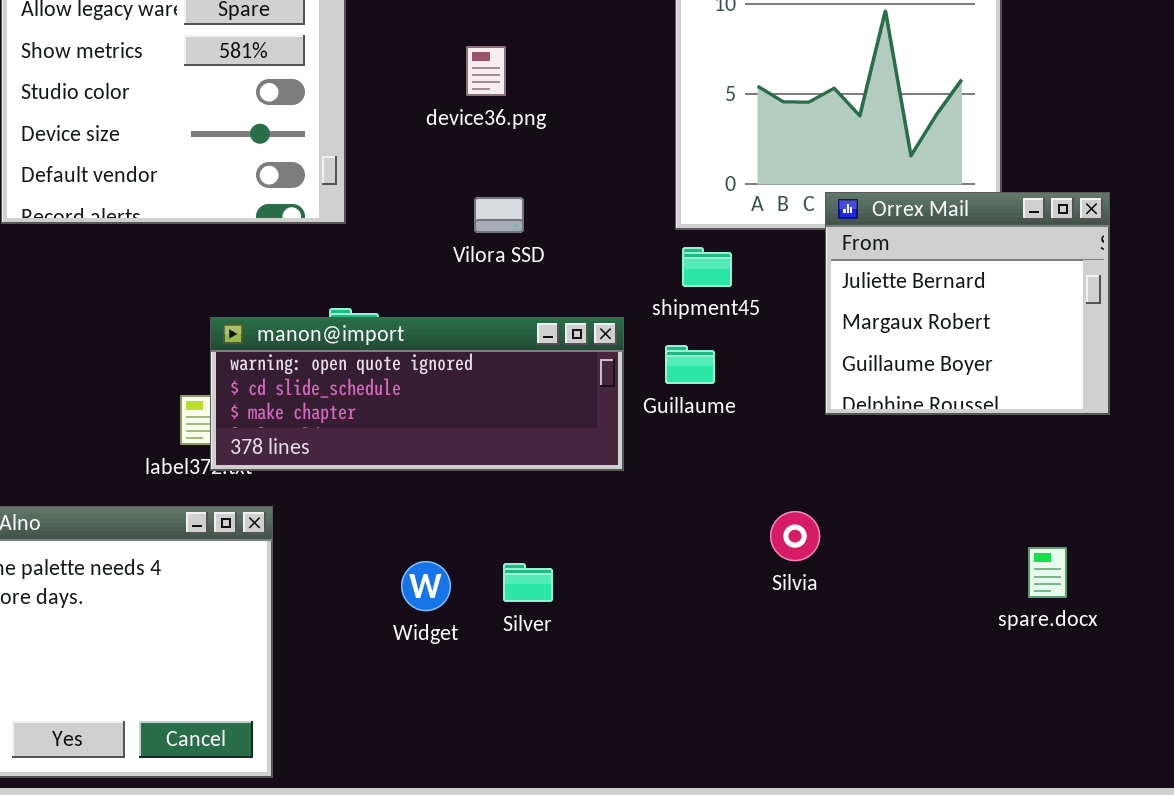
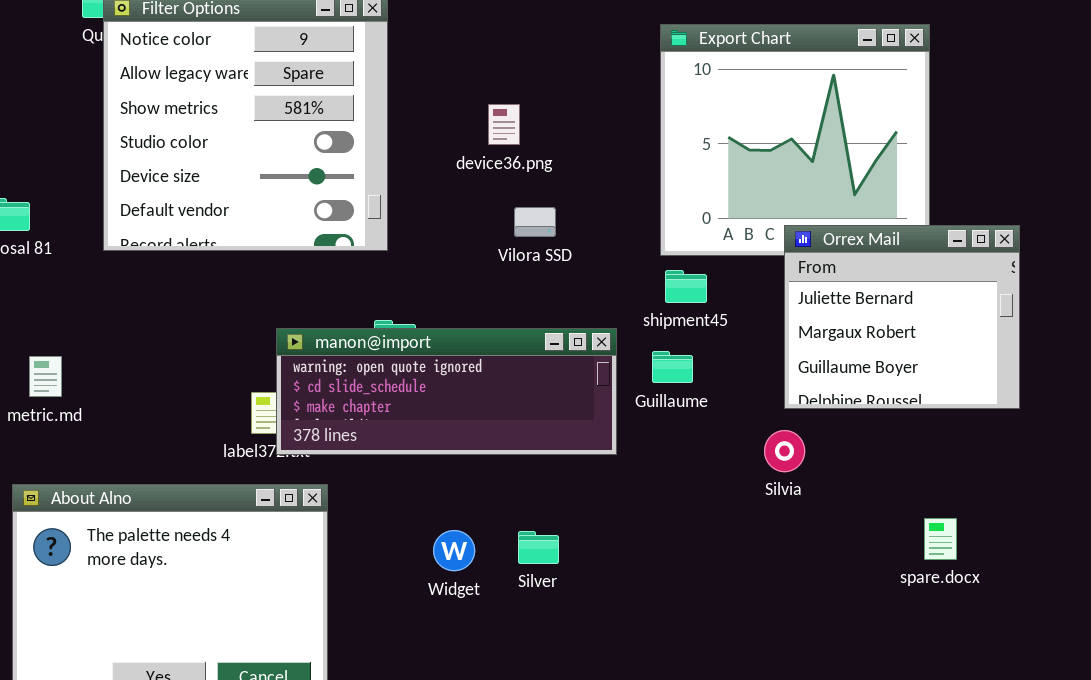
Vilora SSD: [474,197,524,233] -> [514,207,556,237], moved
Silvia: [770,511,820,561] -> [764,430,805,472], moved
spare.docx: [1028,547,1067,598] -> [924,518,957,560], moved

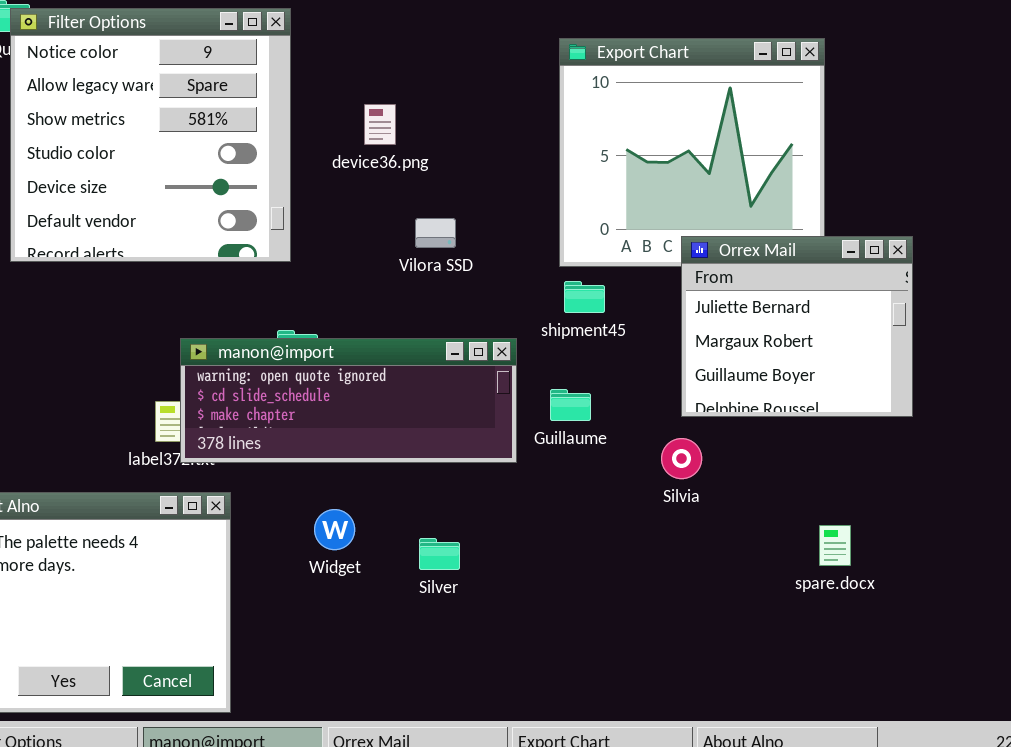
device36.png: [488,104,520,145] -> [364,104,396,145], moved
Guillaume: [652,351,693,383] -> [550,389,591,421], moved
Widget: [433,530,475,571] -> [314,509,355,550], moved

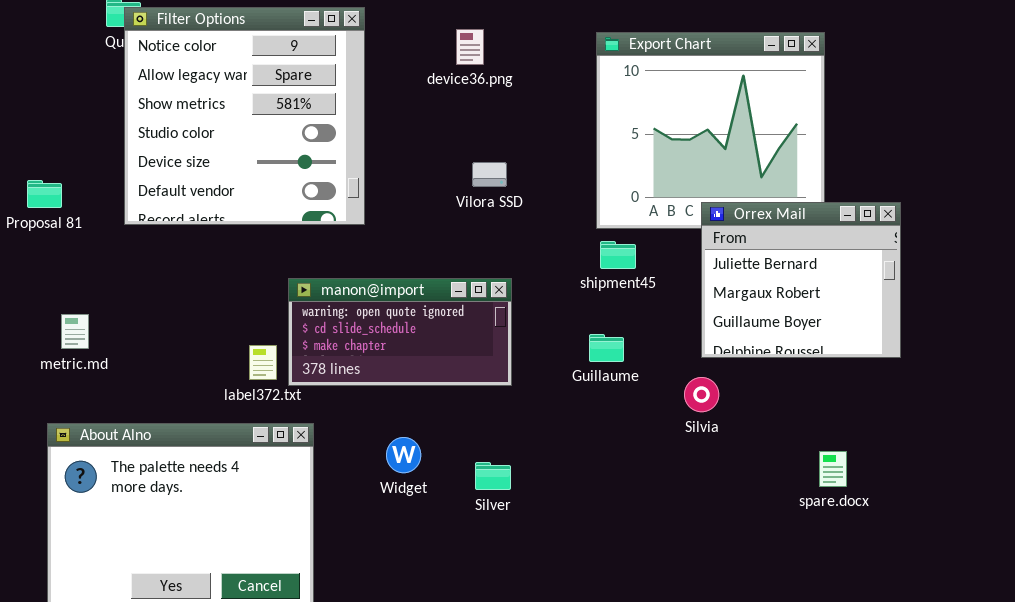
device36.png: [364,104,396,145] -> [456,29,484,65], moved
Vilora SSD: [415,218,456,248] -> [472,162,507,187], moved
manon@import: [180,338,517,463] -> [288,278,512,386], moved, resized

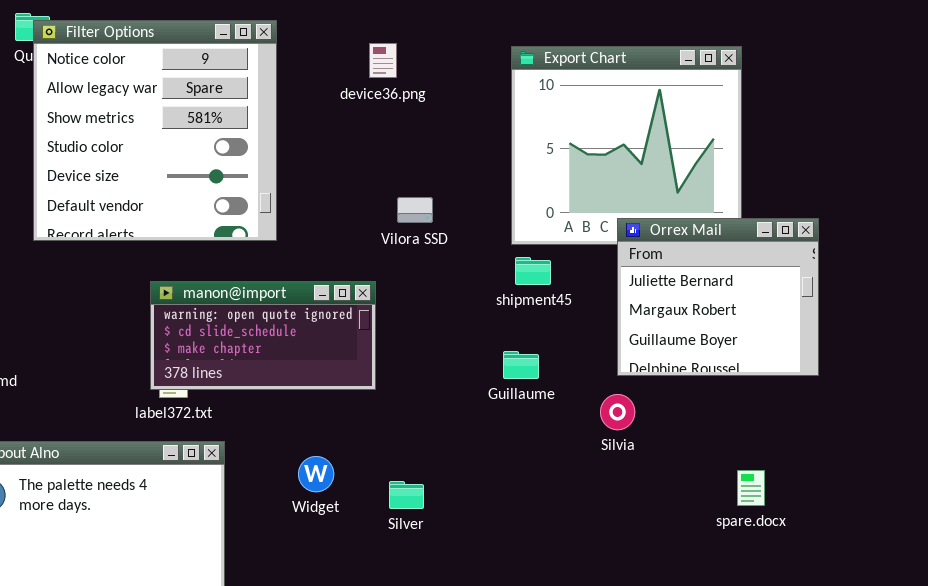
Vilora SSD: [472,162,507,187] -> [397,197,433,223], moved
manon@import: [288,278,512,386] -> [150,281,376,390], moved

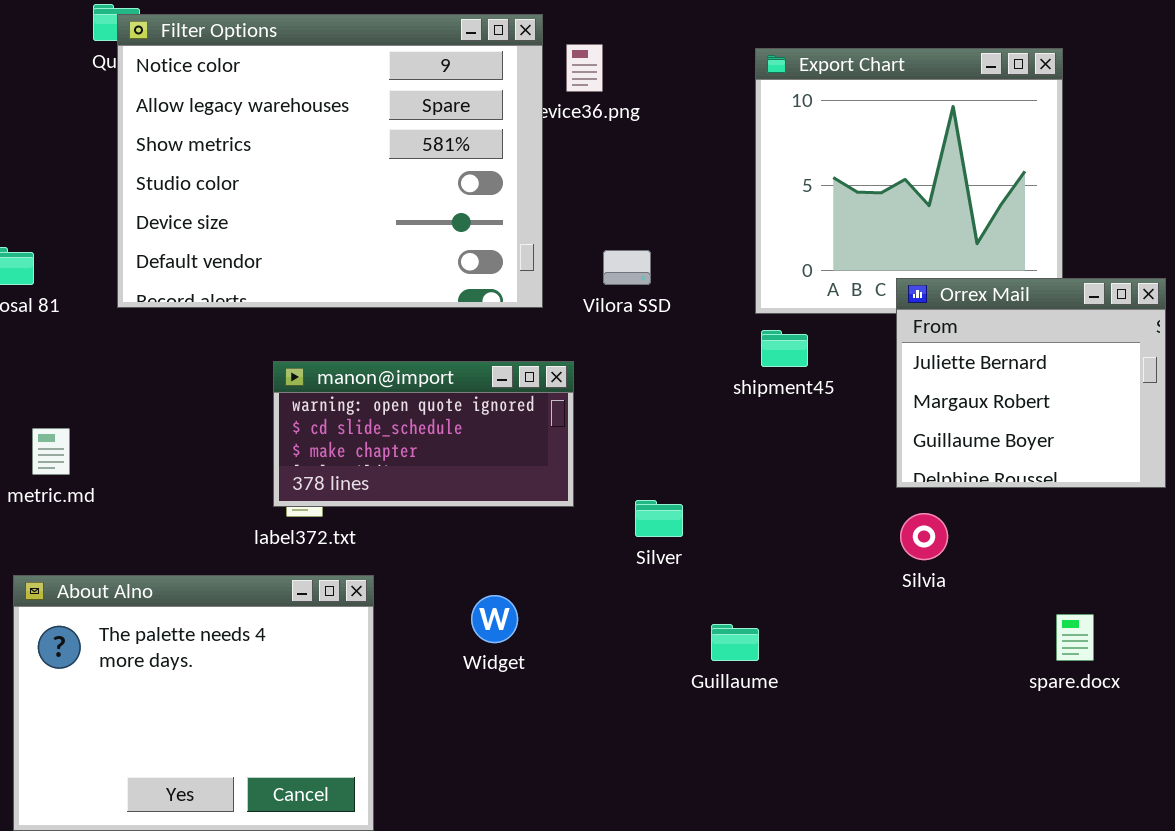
Filter Options: [33,20,277,241] -> [117,14,543,308], resized
Guillaume: [503,351,539,379] -> [711,624,759,661], moved
Silvia: [600,394,635,430] -> [900,513,948,560], moved
Silver: [389,481,424,509] -> [635,500,683,537], moved

